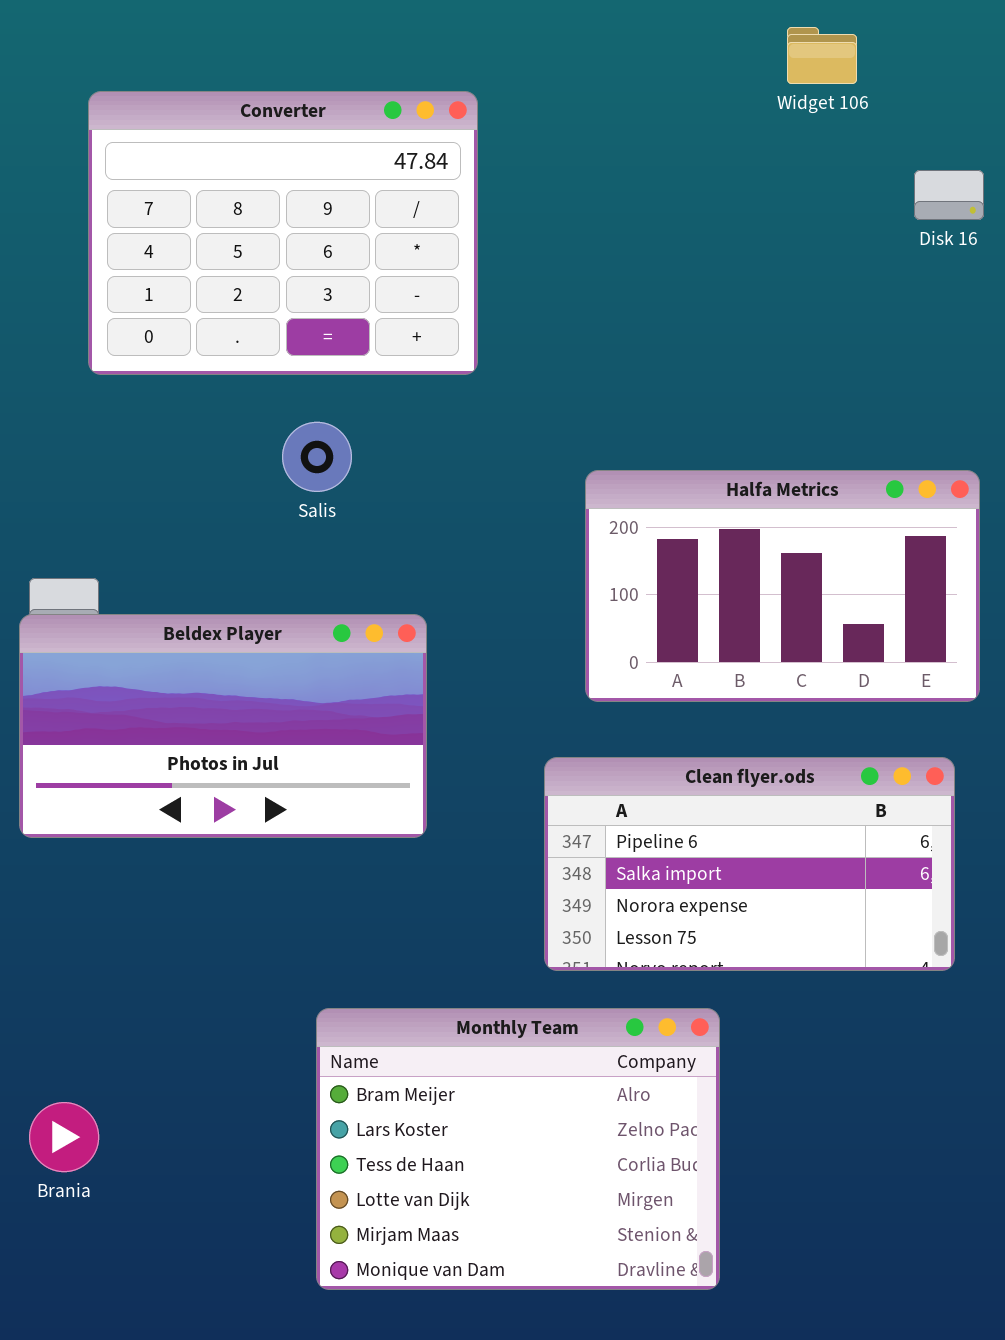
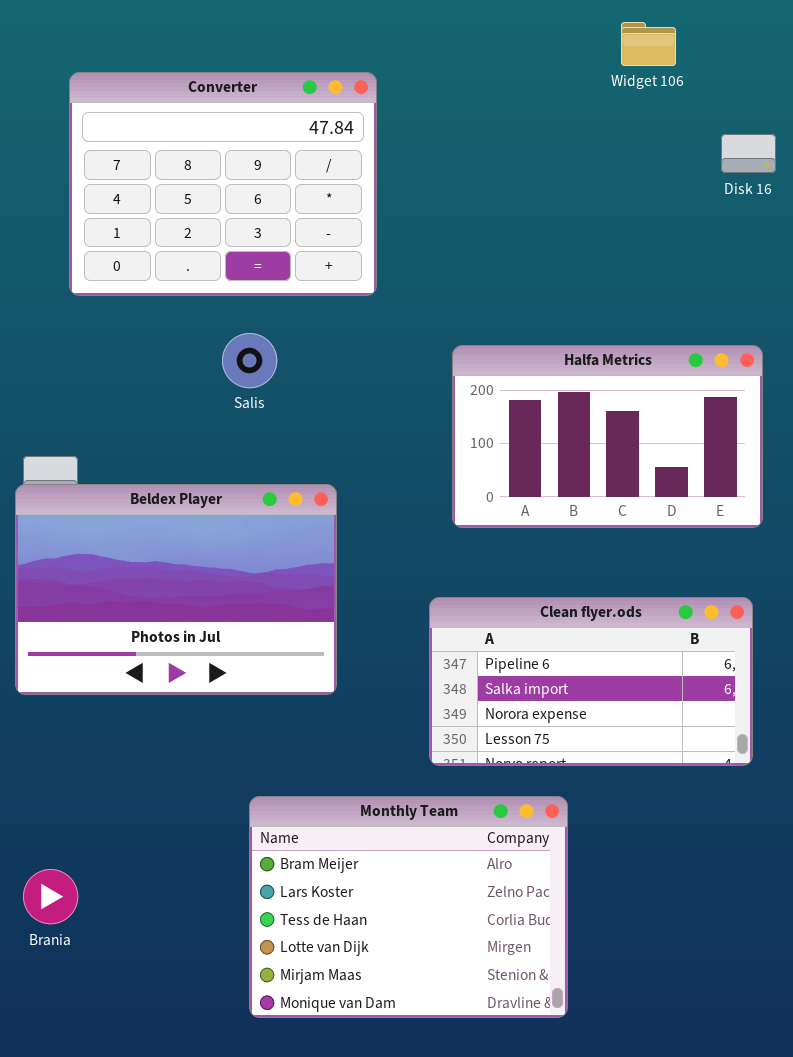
Halfa Metrics: [585,470,980,702] -> [452,345,763,528], moved
Beldex Player: [19,614,427,838] -> [15,484,337,695], resized

